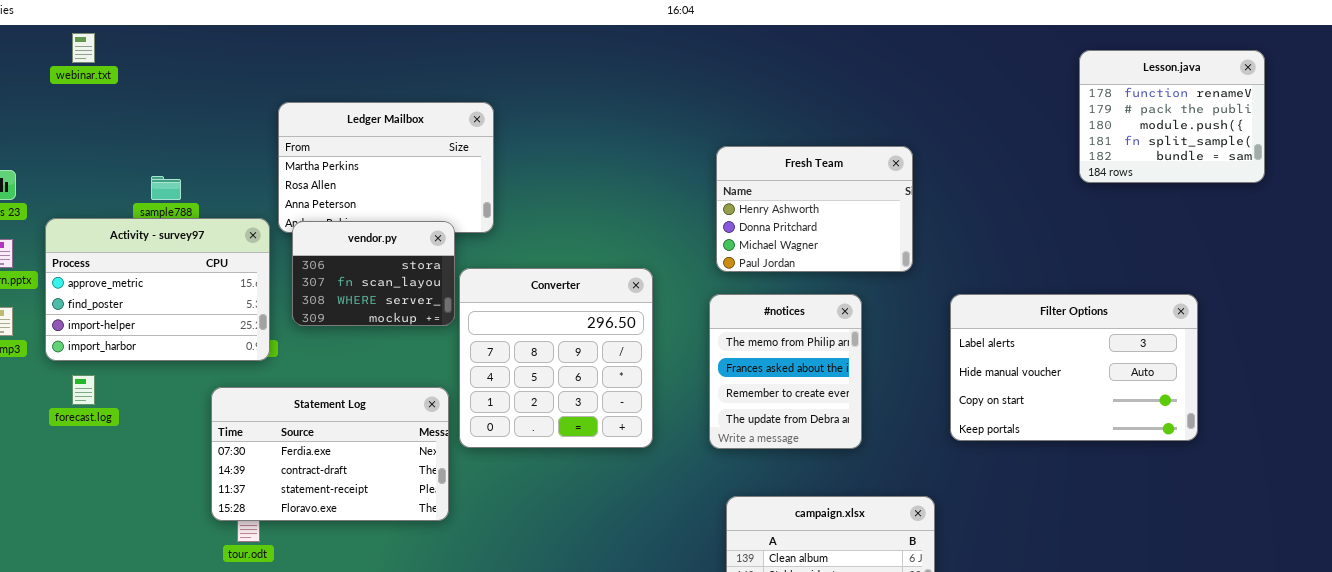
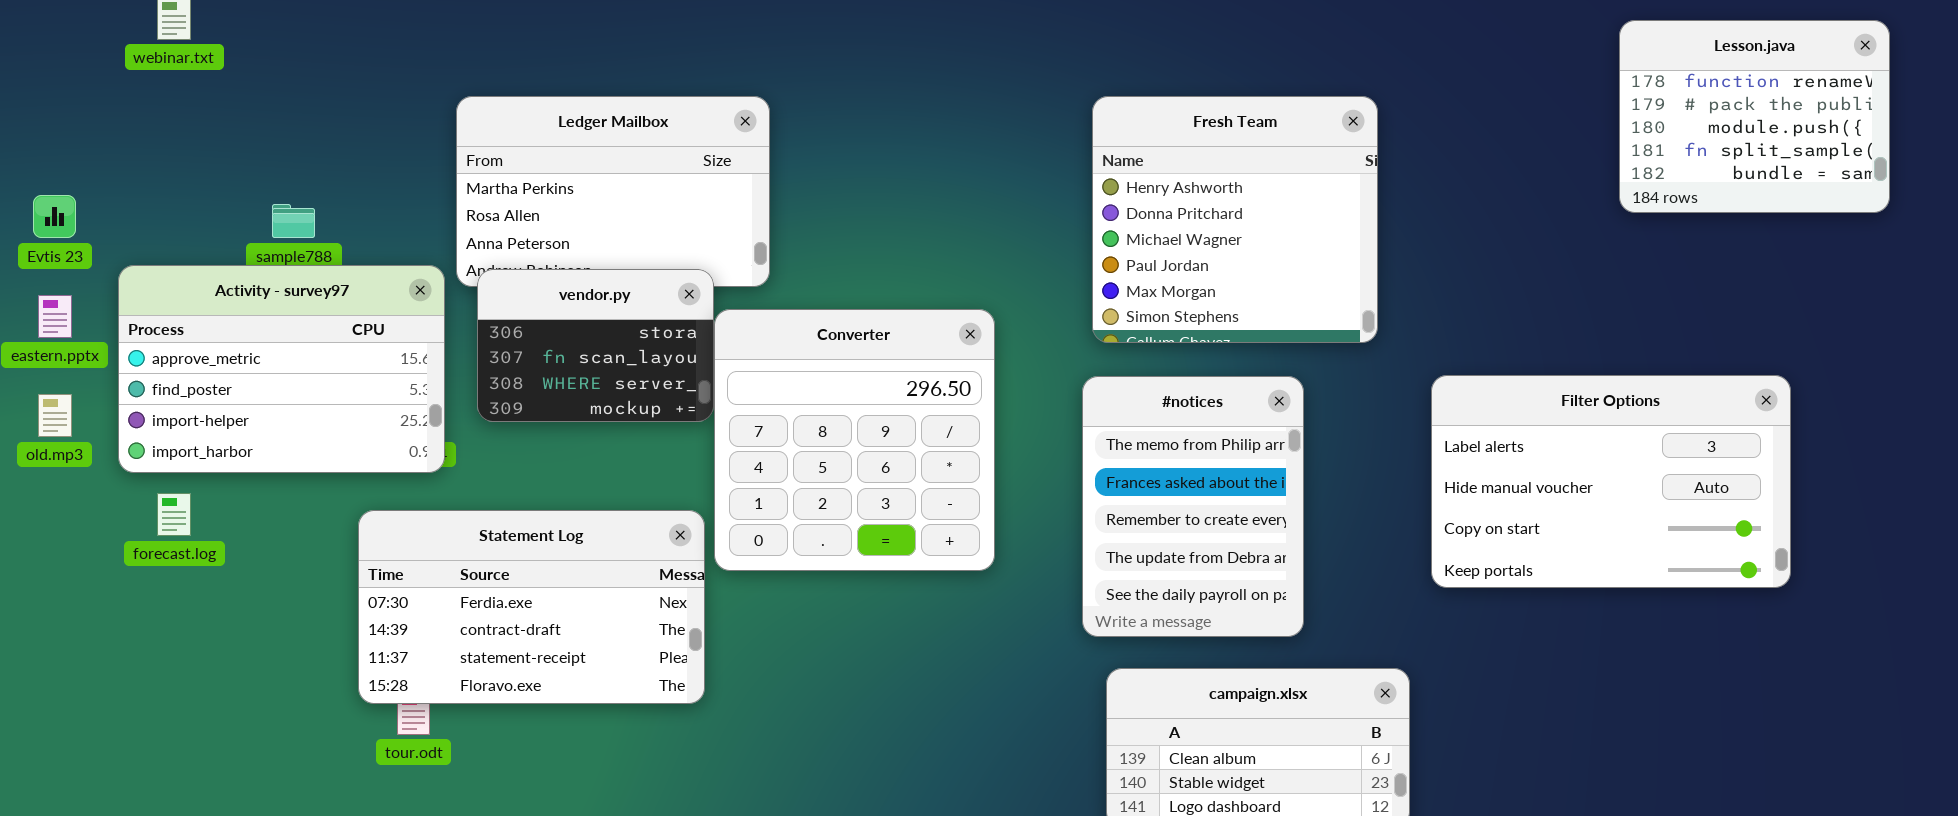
Fresh Team: [716,146,913,272] -> [1092,96,1378,343], resized
Converter: [459,268,653,448] -> [714,309,995,571], moved
#notices: [709,294,862,449] -> [1082,376,1304,637], resized

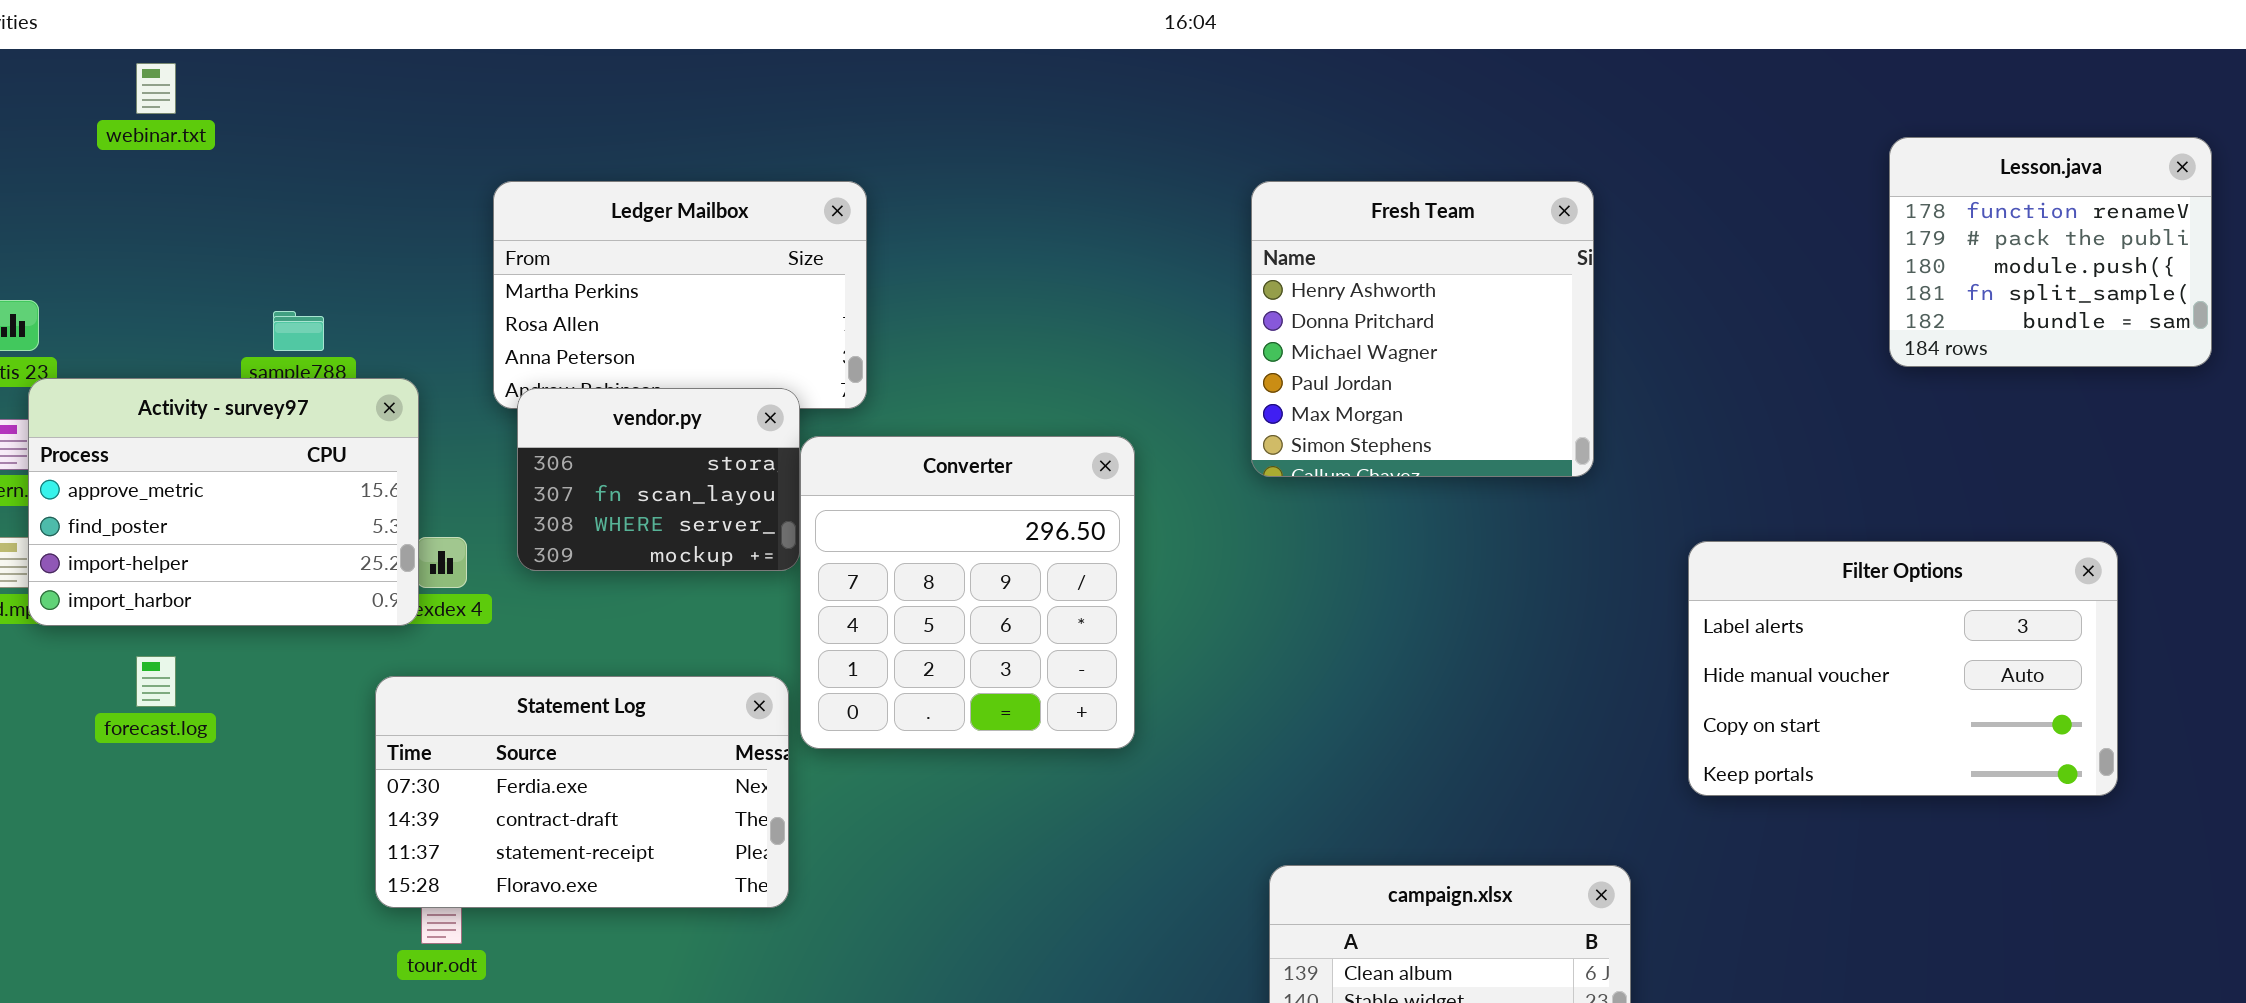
Lesson.java: [1619,20,1890,213] -> [1889,137,2212,367], moved
Activity - survey97: [118,265,445,473] -> [28,378,419,626], moved
Filter Options: [1431,375,1791,588] -> [1688,541,2118,796], moved
#notices: [1082,376,1304,637] -> none, closed

